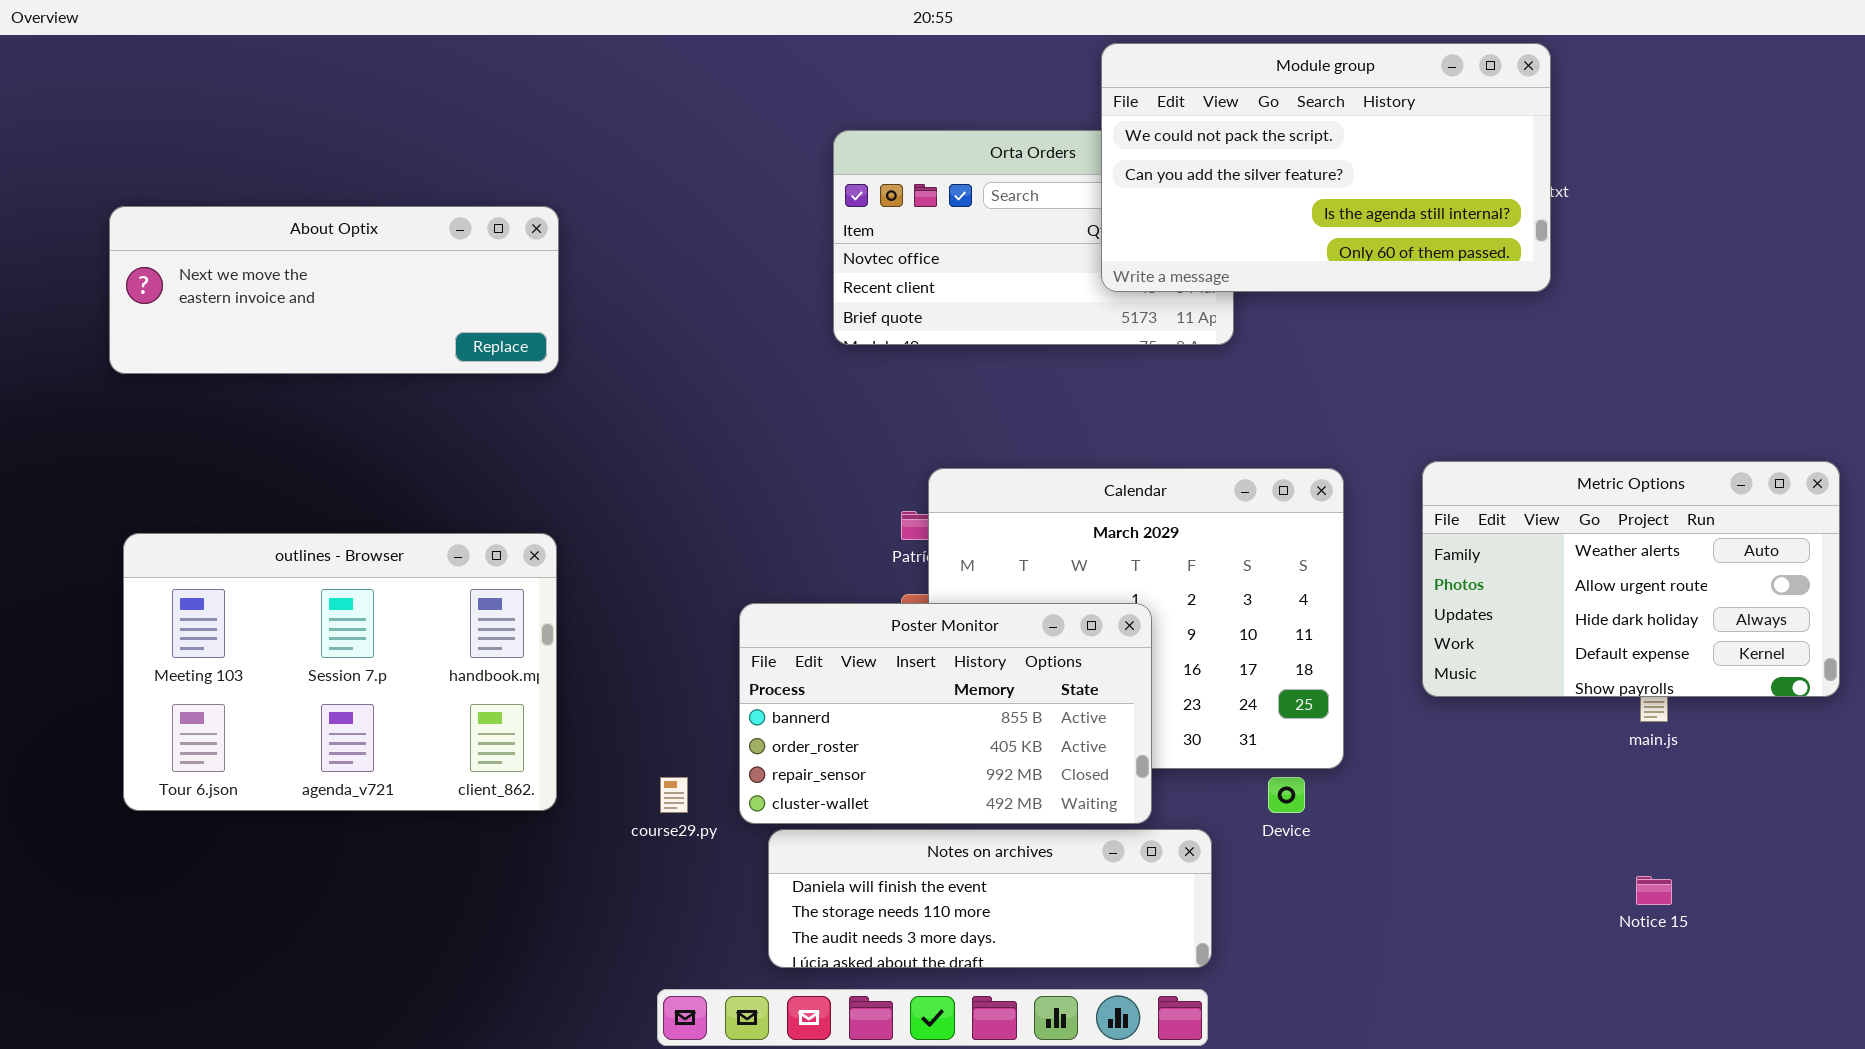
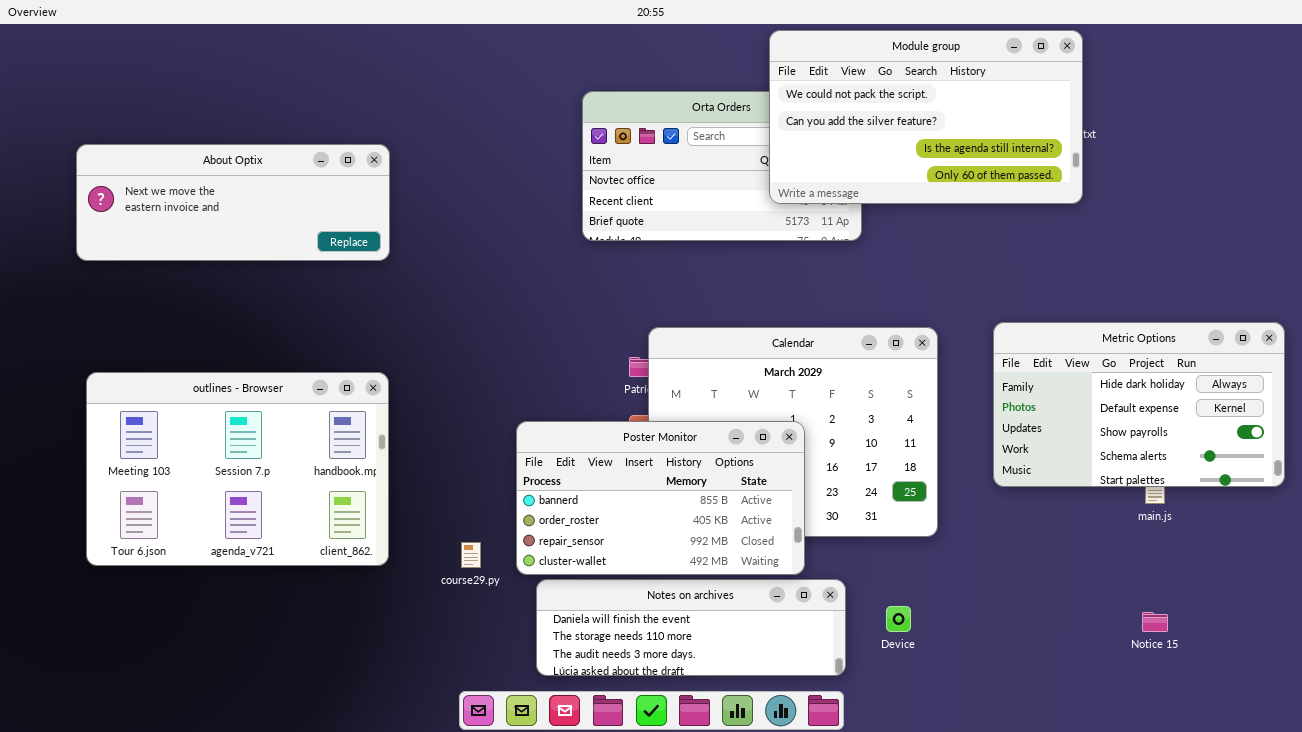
Metric Options: [1422,461,1840,697] -> [993,322,1285,487], scrolled down 2 rows
Device: [1268,777,1305,813] -> [886,606,911,632], moved

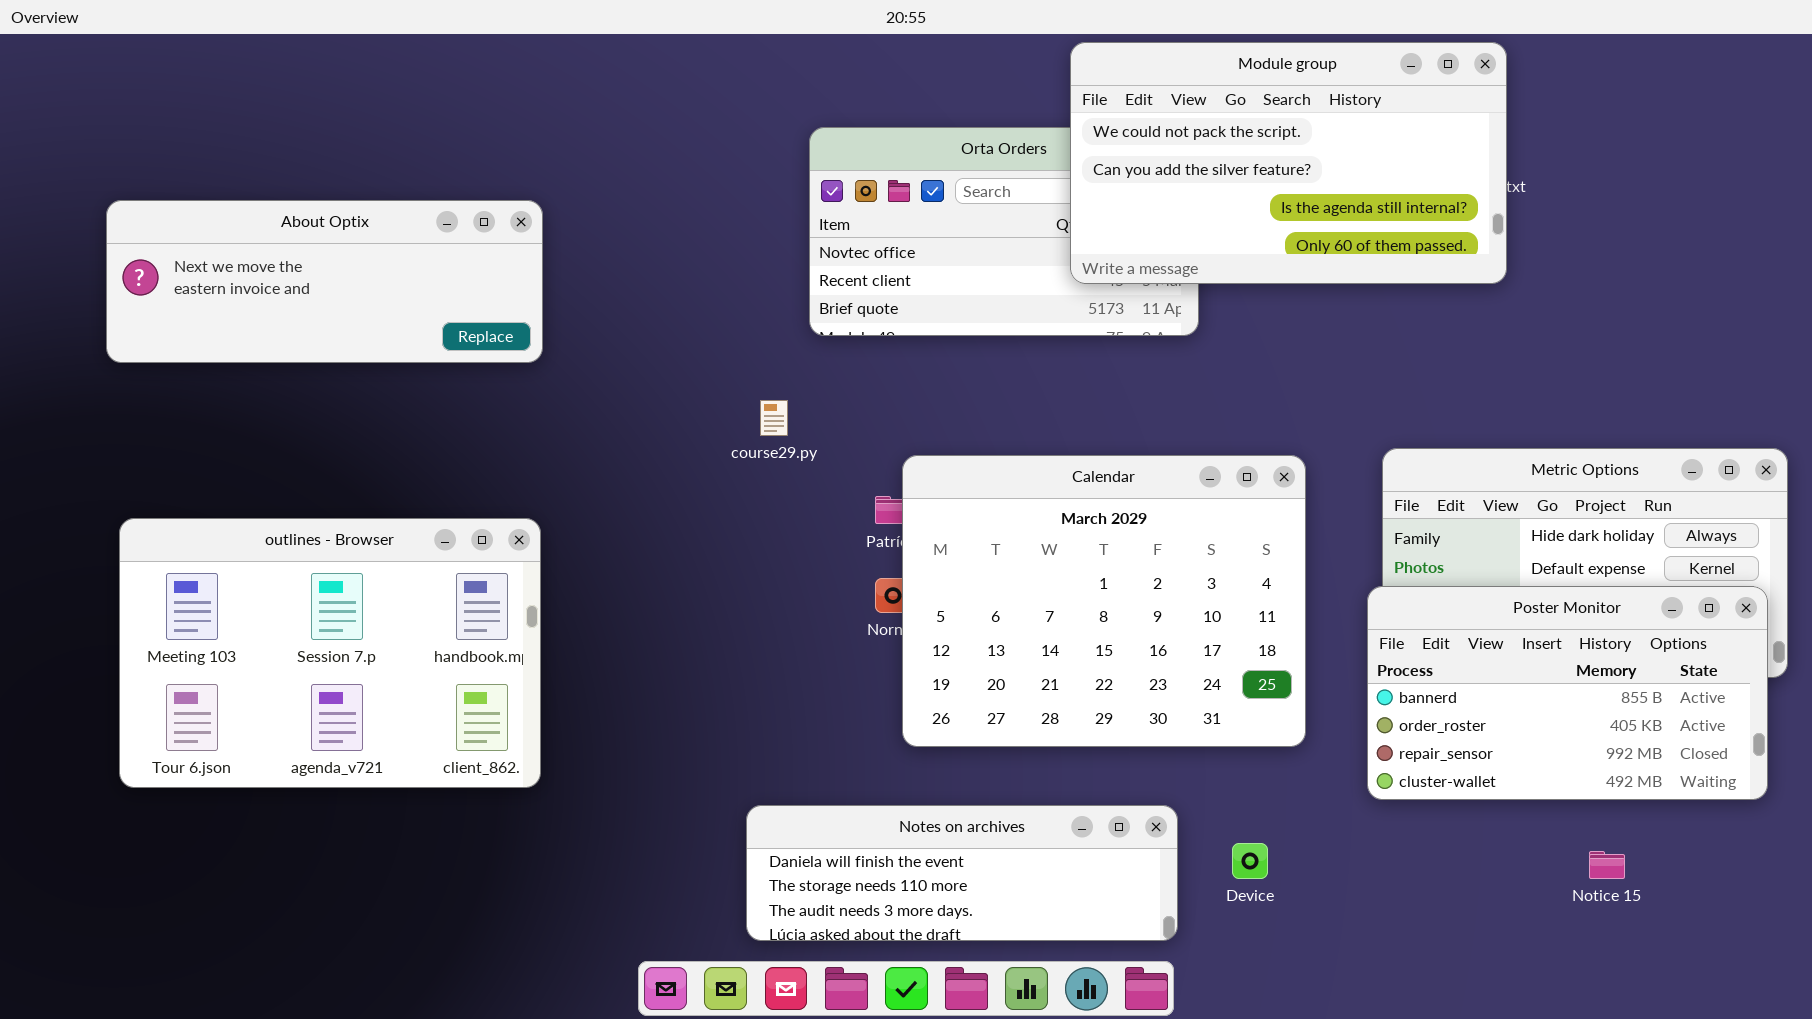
Poster Monitor: [516,421,805,575] -> [1367,586,1768,800], moved
course29.py: [461,542,481,568] -> [760,400,788,436], moved

